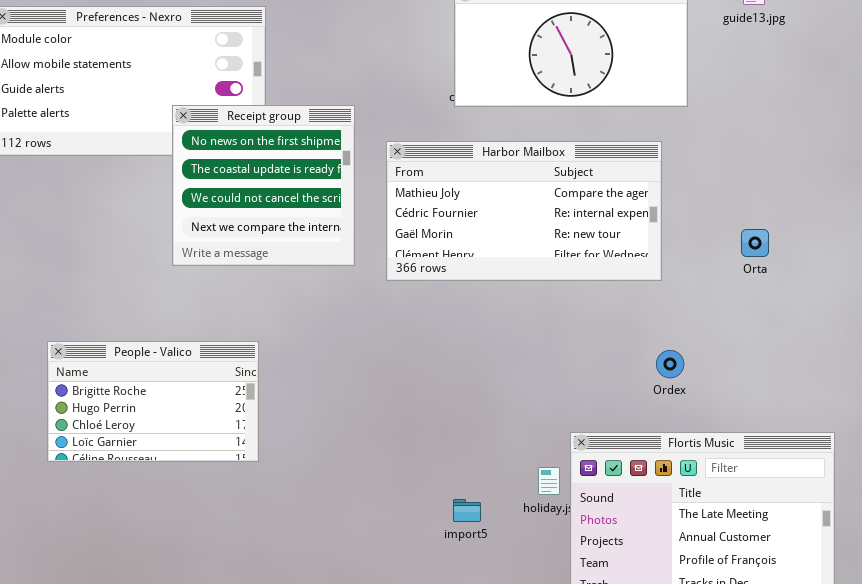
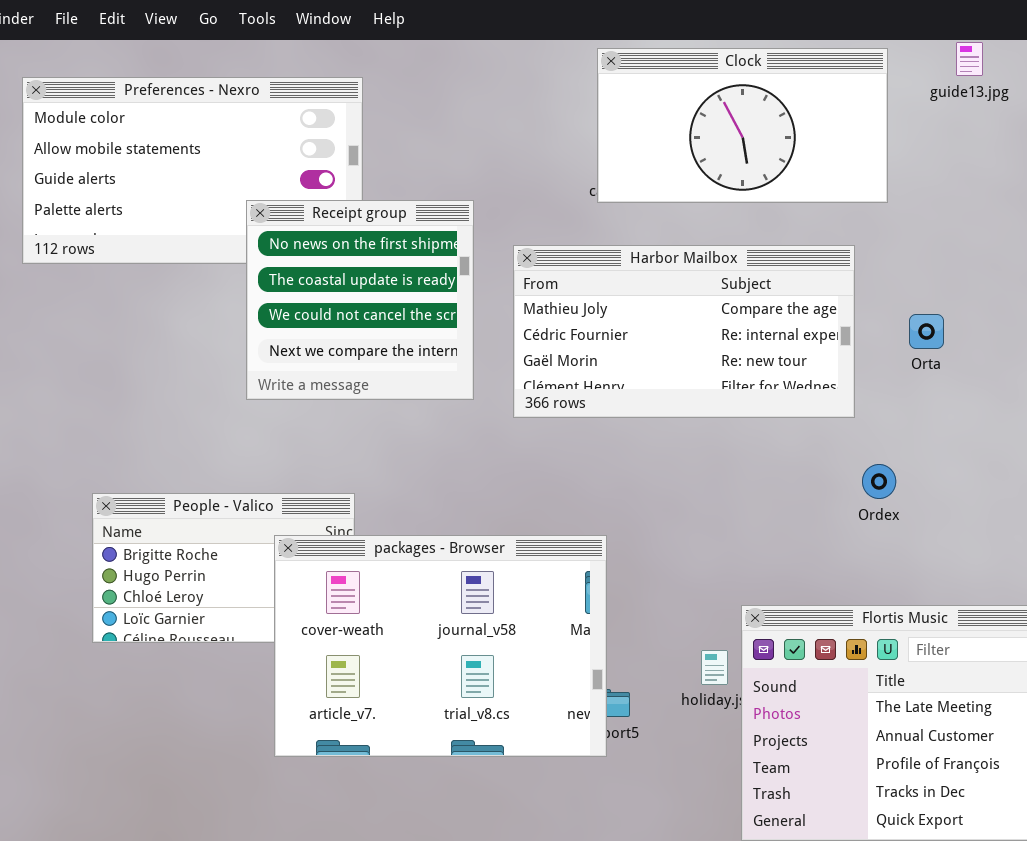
Orta: [741,229,769,257] -> [909,314,944,349], moved
Ordex: [656,350,684,378] -> [862,464,896,499], moved
packages - Browser: none -> [274,535,607,757], opened

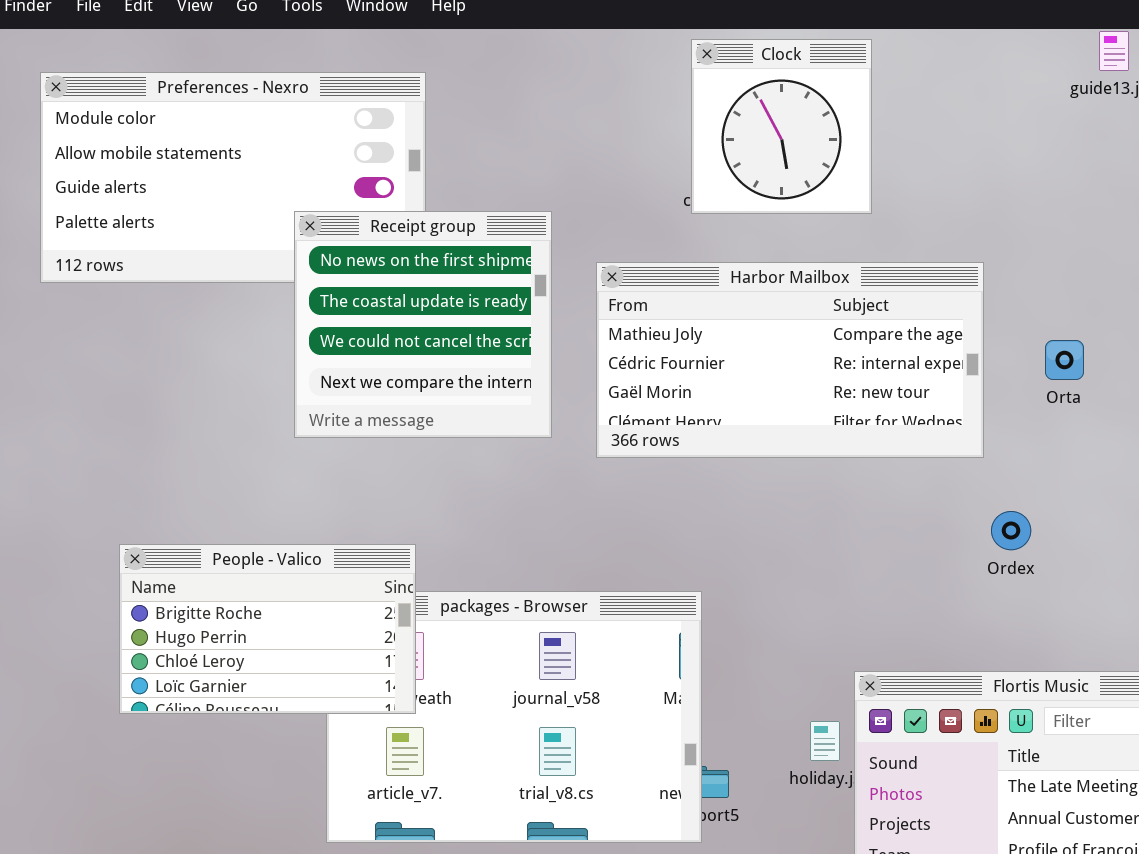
Clock: [597,48,888,203] -> [691,39,872,214], resized
People - Valico: [92,493,355,643] -> [119,544,416,714], raised

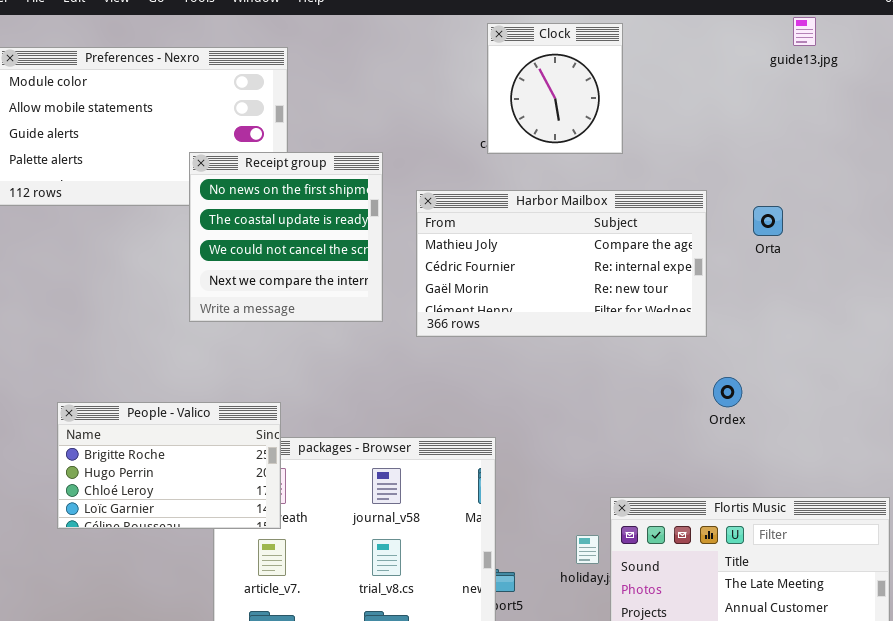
Orta: [1045,340,1084,380] -> [753,206,783,236], moved

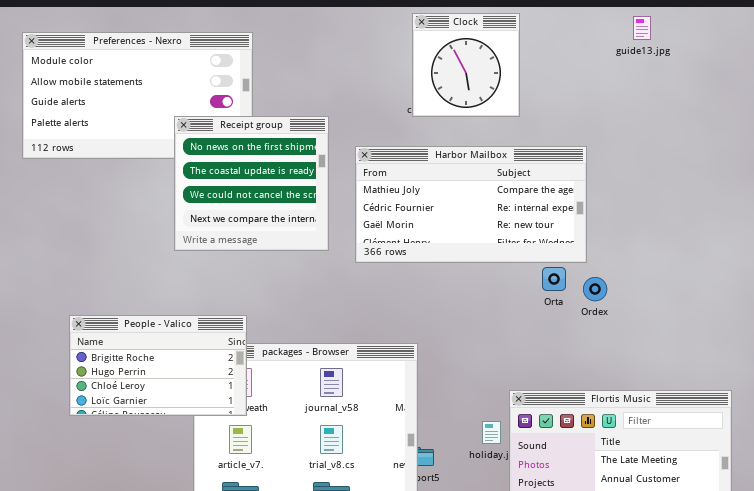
guide13.jpg: [793,17,816,46] -> [633,16,651,40], moved
Orta: [753,206,783,236] -> [542,267,566,291], moved
Ordex: [713,377,742,407] -> [583,277,607,301], moved

